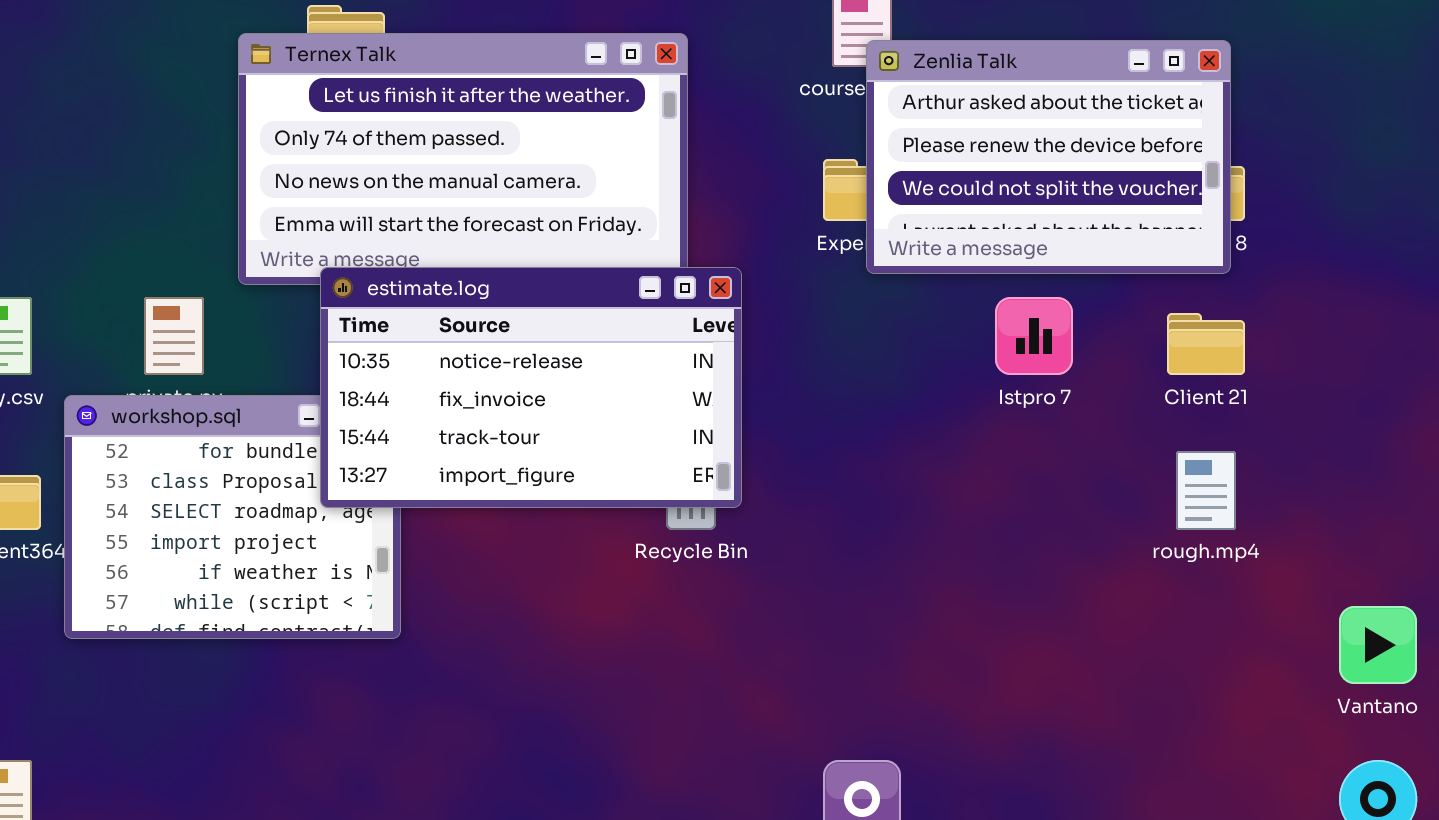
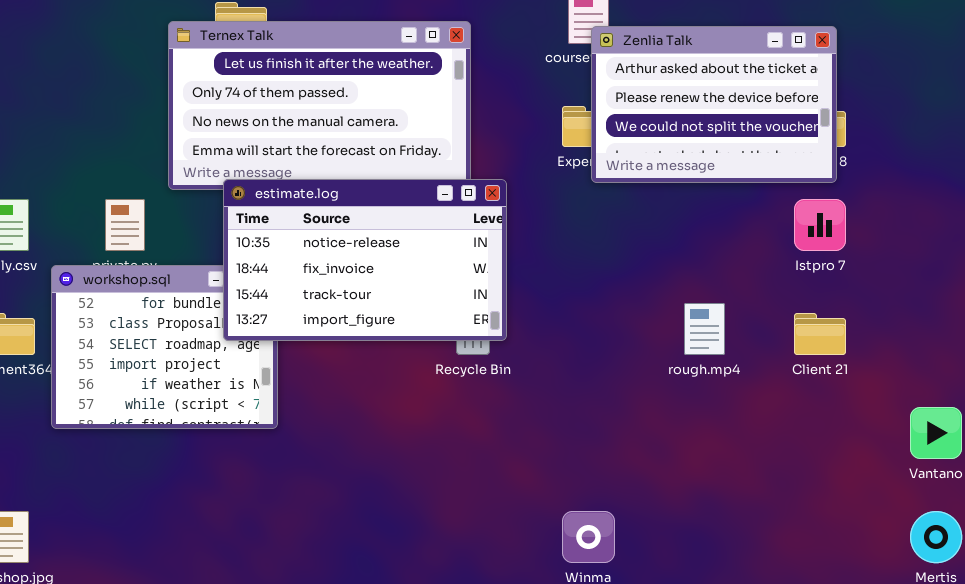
Istpro 7: [995,297,1073,375] -> [794,199,846,251], moved
Client 21: [1167,313,1245,375] -> [794,313,846,355], moved
rough.mp4: [1176,451,1236,530] -> [684,303,725,355], moved

